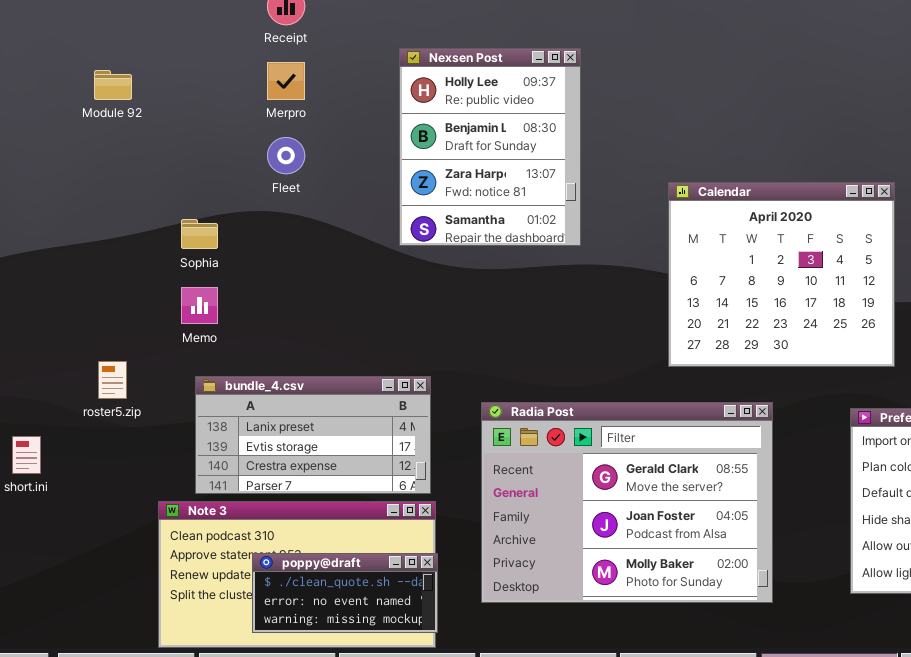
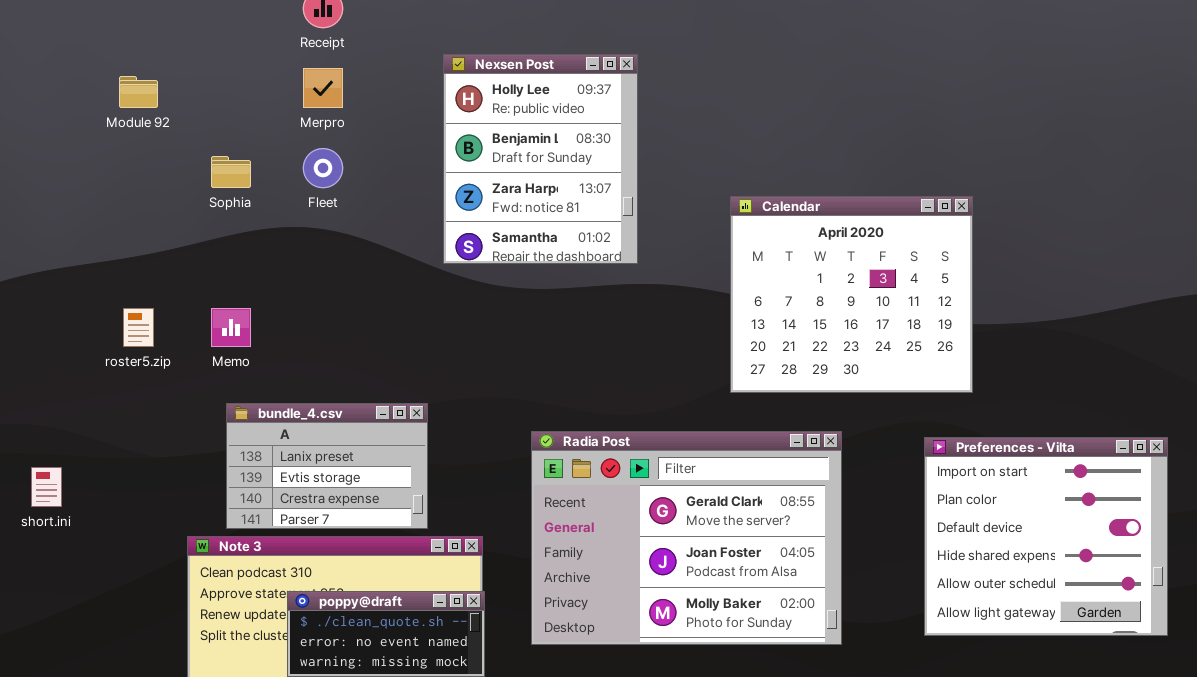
Sophia: [181,219,218,249] -> [211,156,251,188], moved
roster5.zip: [98,361,127,399] -> [123,308,154,347], moved
bundle_4.csv: [195,376,431,494] -> [226,403,428,529], resized

